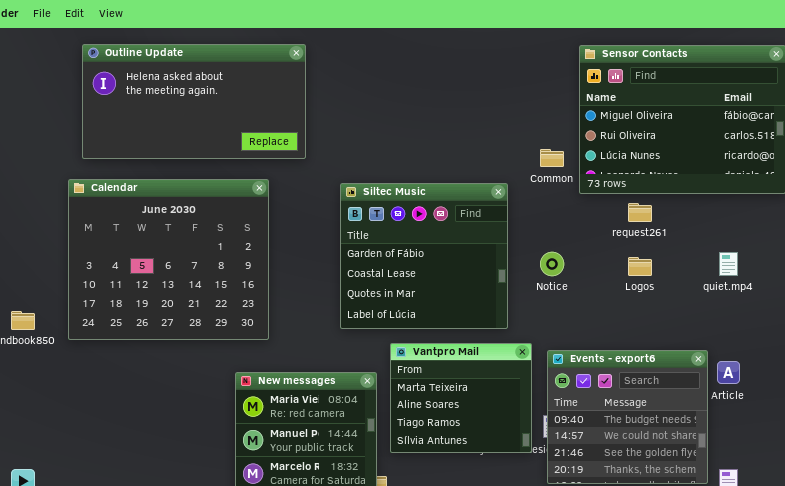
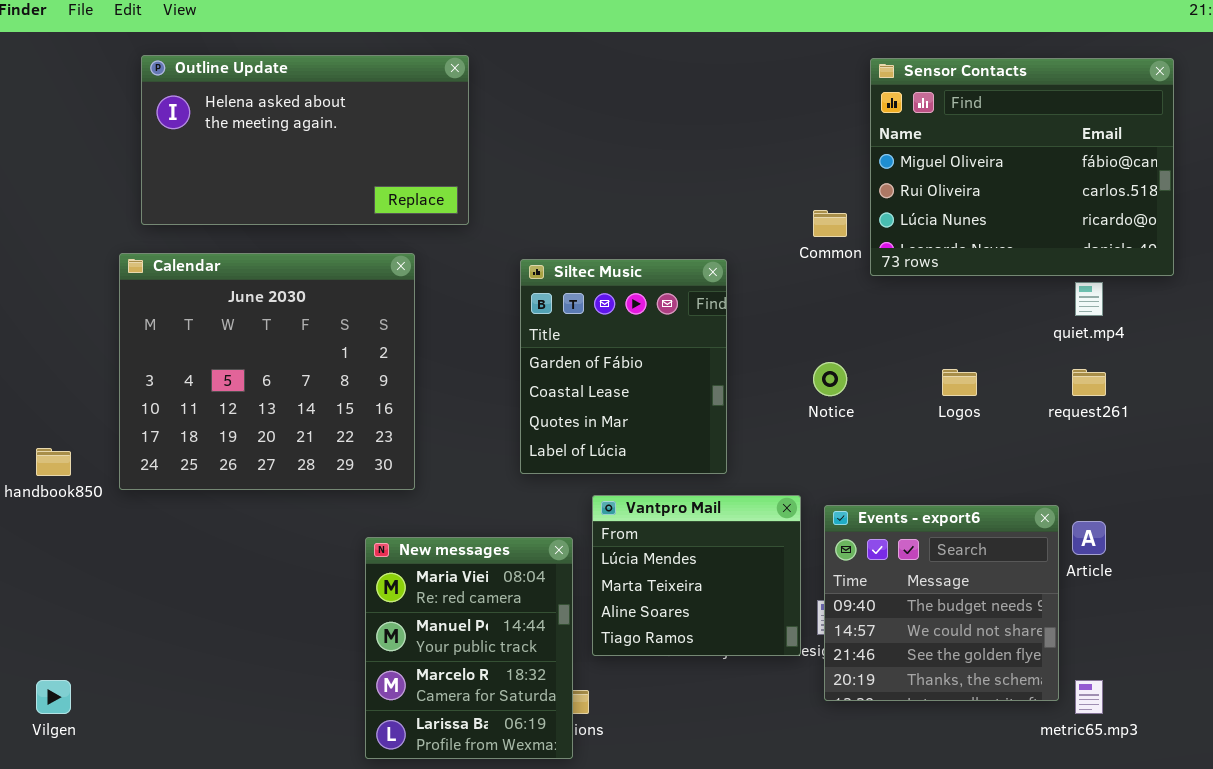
Siltec Music: [340,183,508,329] -> [520,259,727,474], resized
request261: [628,203,652,222] -> [1072,369,1106,396], moved
quiet.mp4: [719,252,738,276] -> [1075,282,1103,316], moved
Vantpro Mail: [390,343,532,453] -> [592,495,801,656], scrolled up 1 row

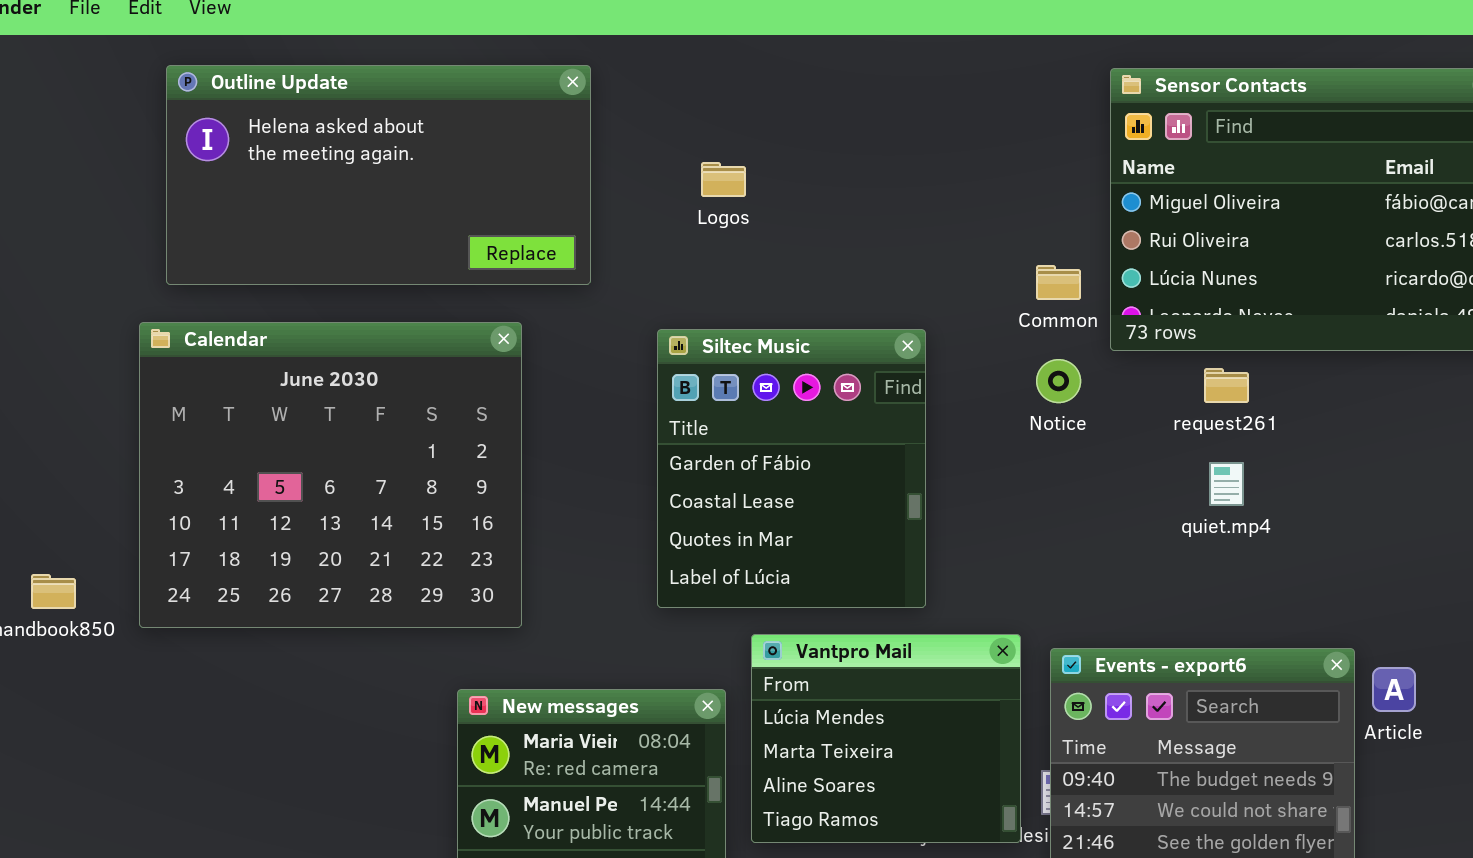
quiet.mp4: [1075,282,1103,316] -> [1209,462,1244,506], moved
Notice: [813,362,847,396] -> [1036,359,1081,403], moved
Logos: [942,369,977,396] -> [701,162,746,197], moved
request261: [1072,369,1106,396] -> [1204,368,1249,403], moved

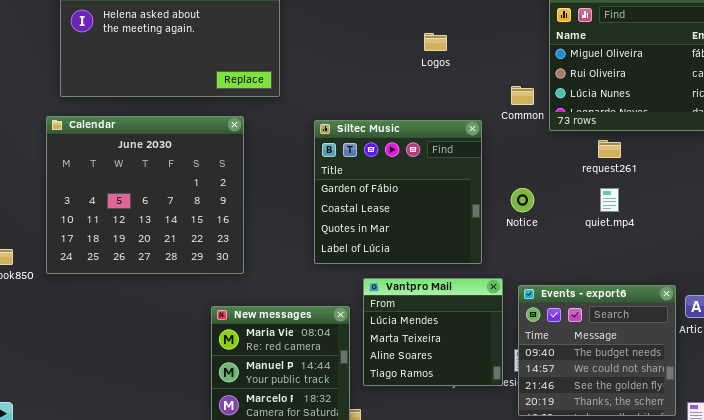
Logos: [701,162,746,197] -> [424,33,447,51], moved
Siltec Music: [657,329,926,608] -> [314,120,482,264], resized
Notice: [1036,359,1081,403] -> [511,188,534,212], moved

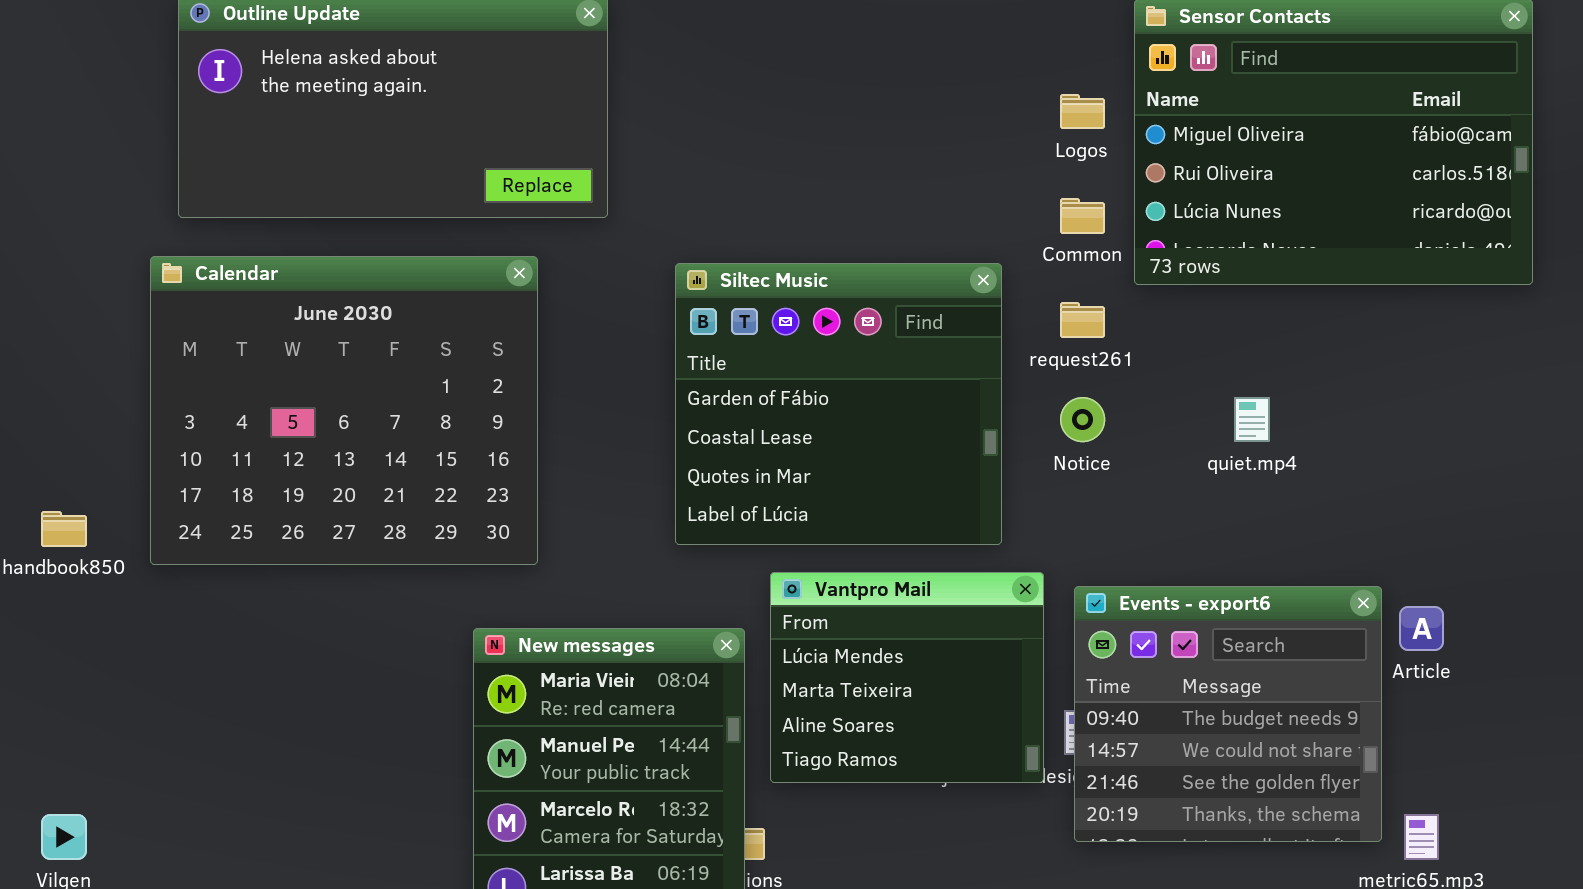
Logos: [424,33,447,51] -> [1060,94,1105,129], moved
request261: [598,140,621,158] -> [1060,302,1105,338], moved

